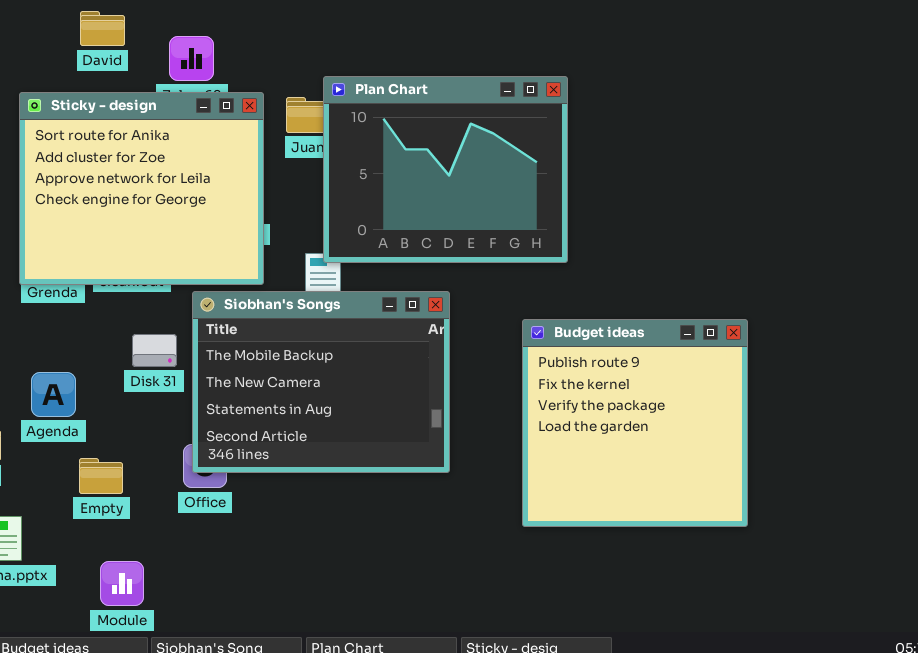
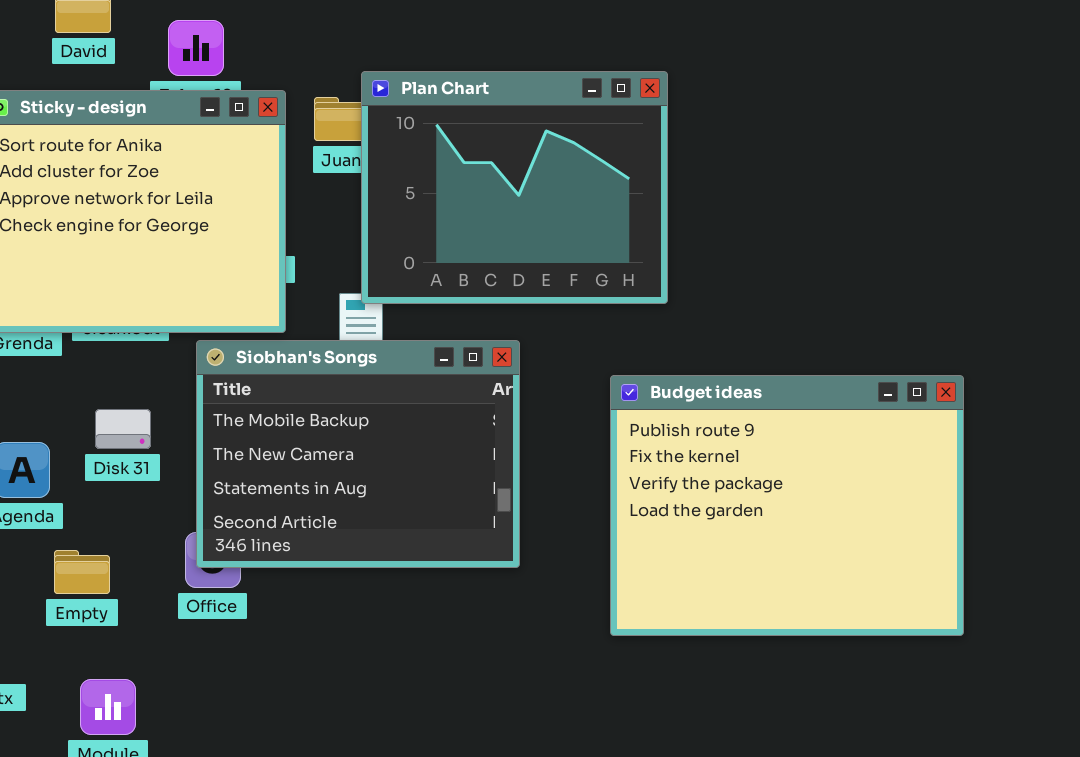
Budget ideas: [522,319,748,527] -> [610,375,964,636], resized
Disk 31: [132,334,177,367] -> [95,409,151,449], moved

